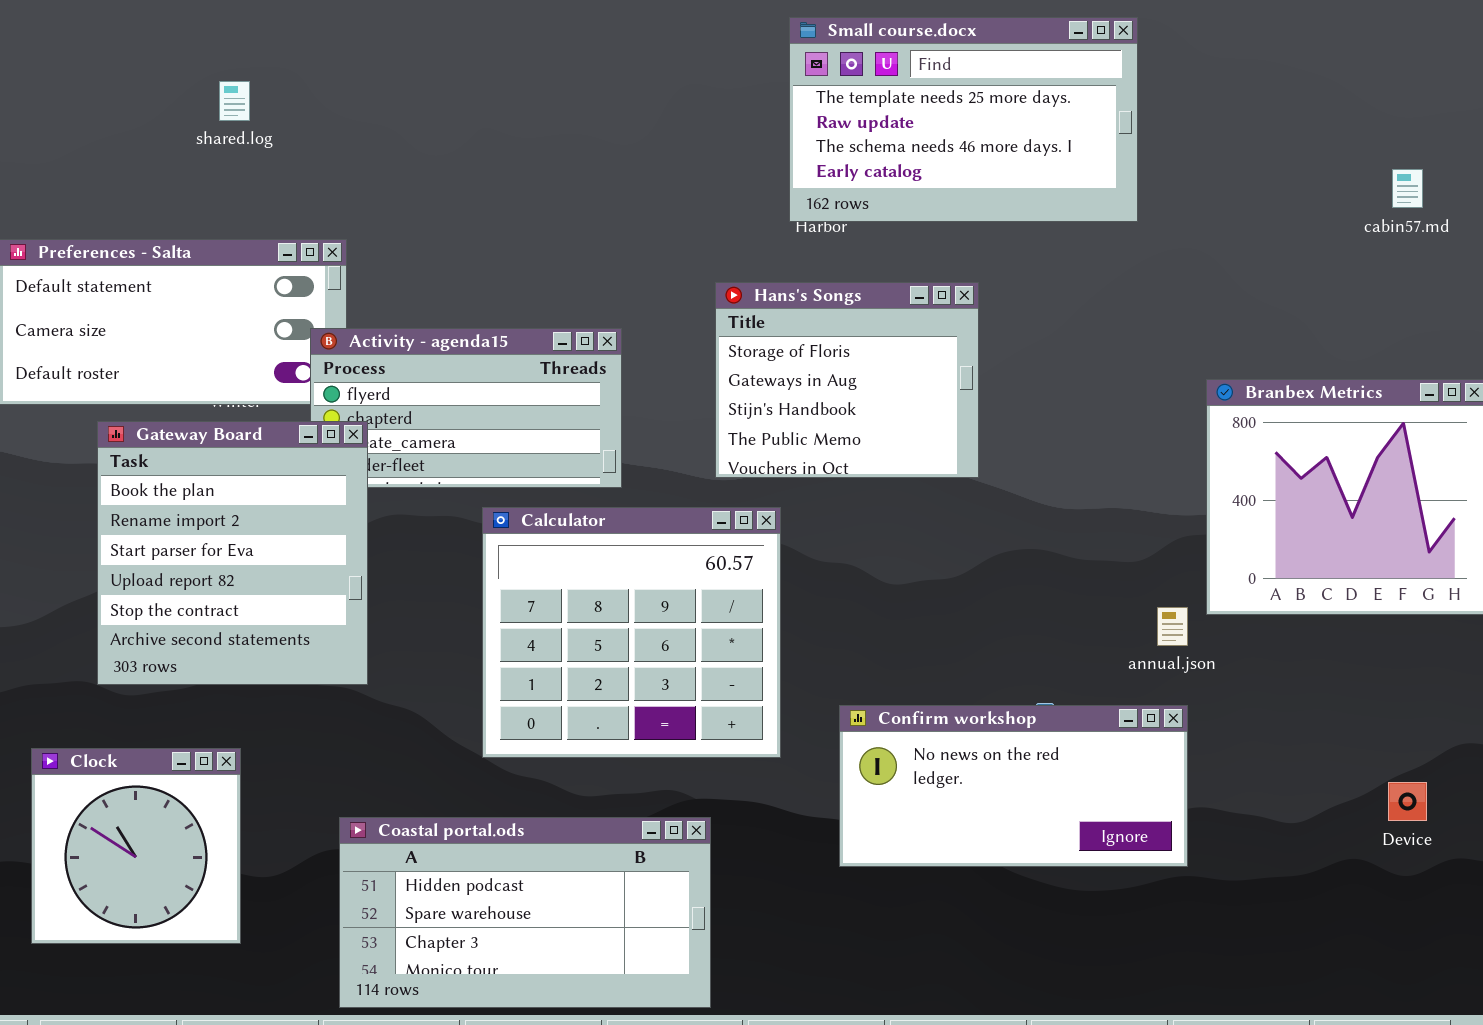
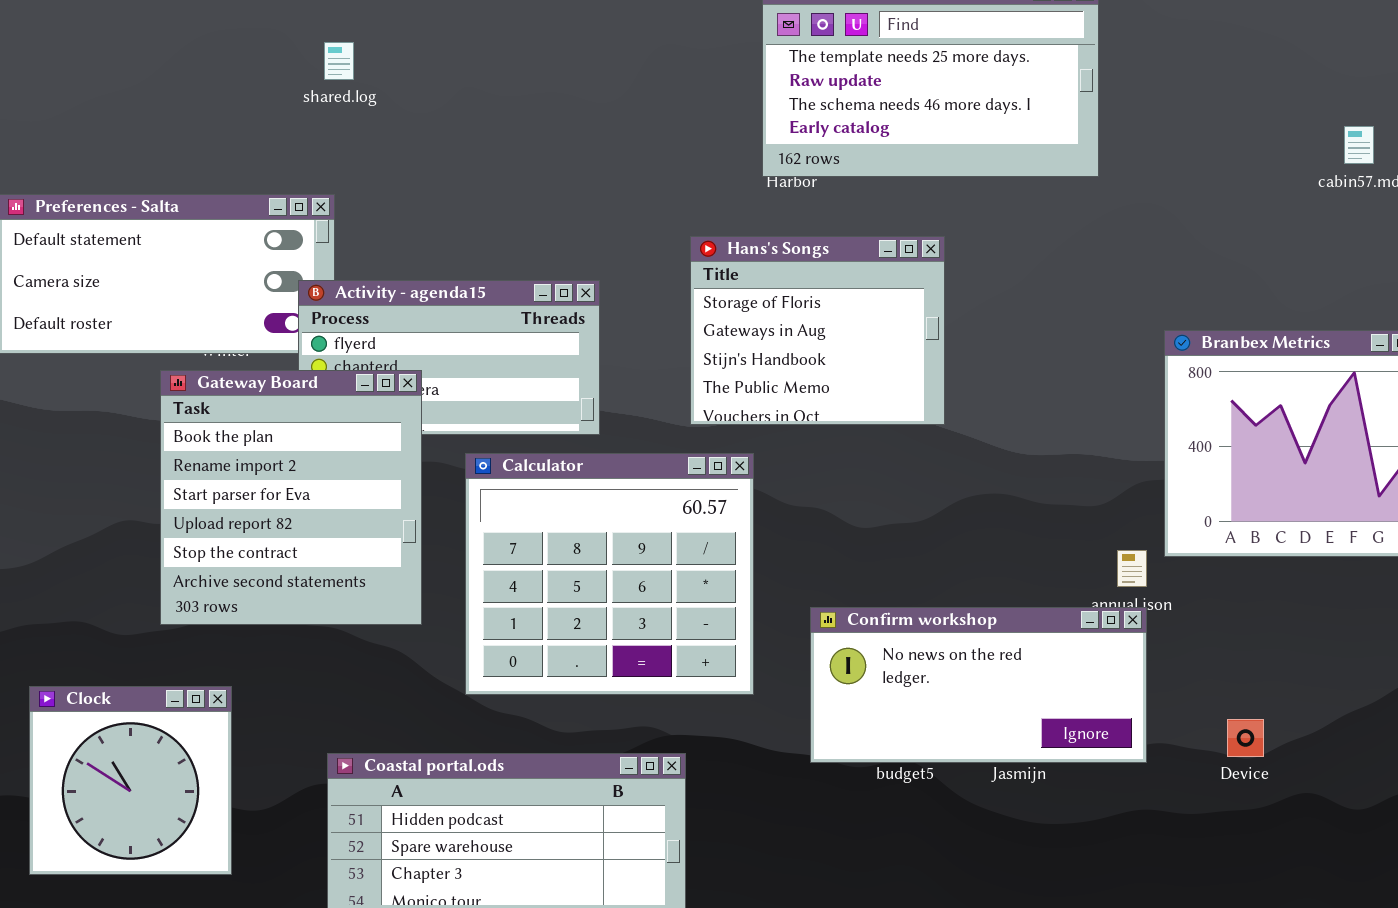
shared.log: [219,81,250,121] -> [324,42,354,80], moved
Gateway Board: [97,421,368,685] -> [160,370,422,625], moved
Confirm workshop: [839,705,1188,867] -> [810,607,1147,763], moved
Device: [1388,782,1427,821] -> [1227,719,1264,757], moved

